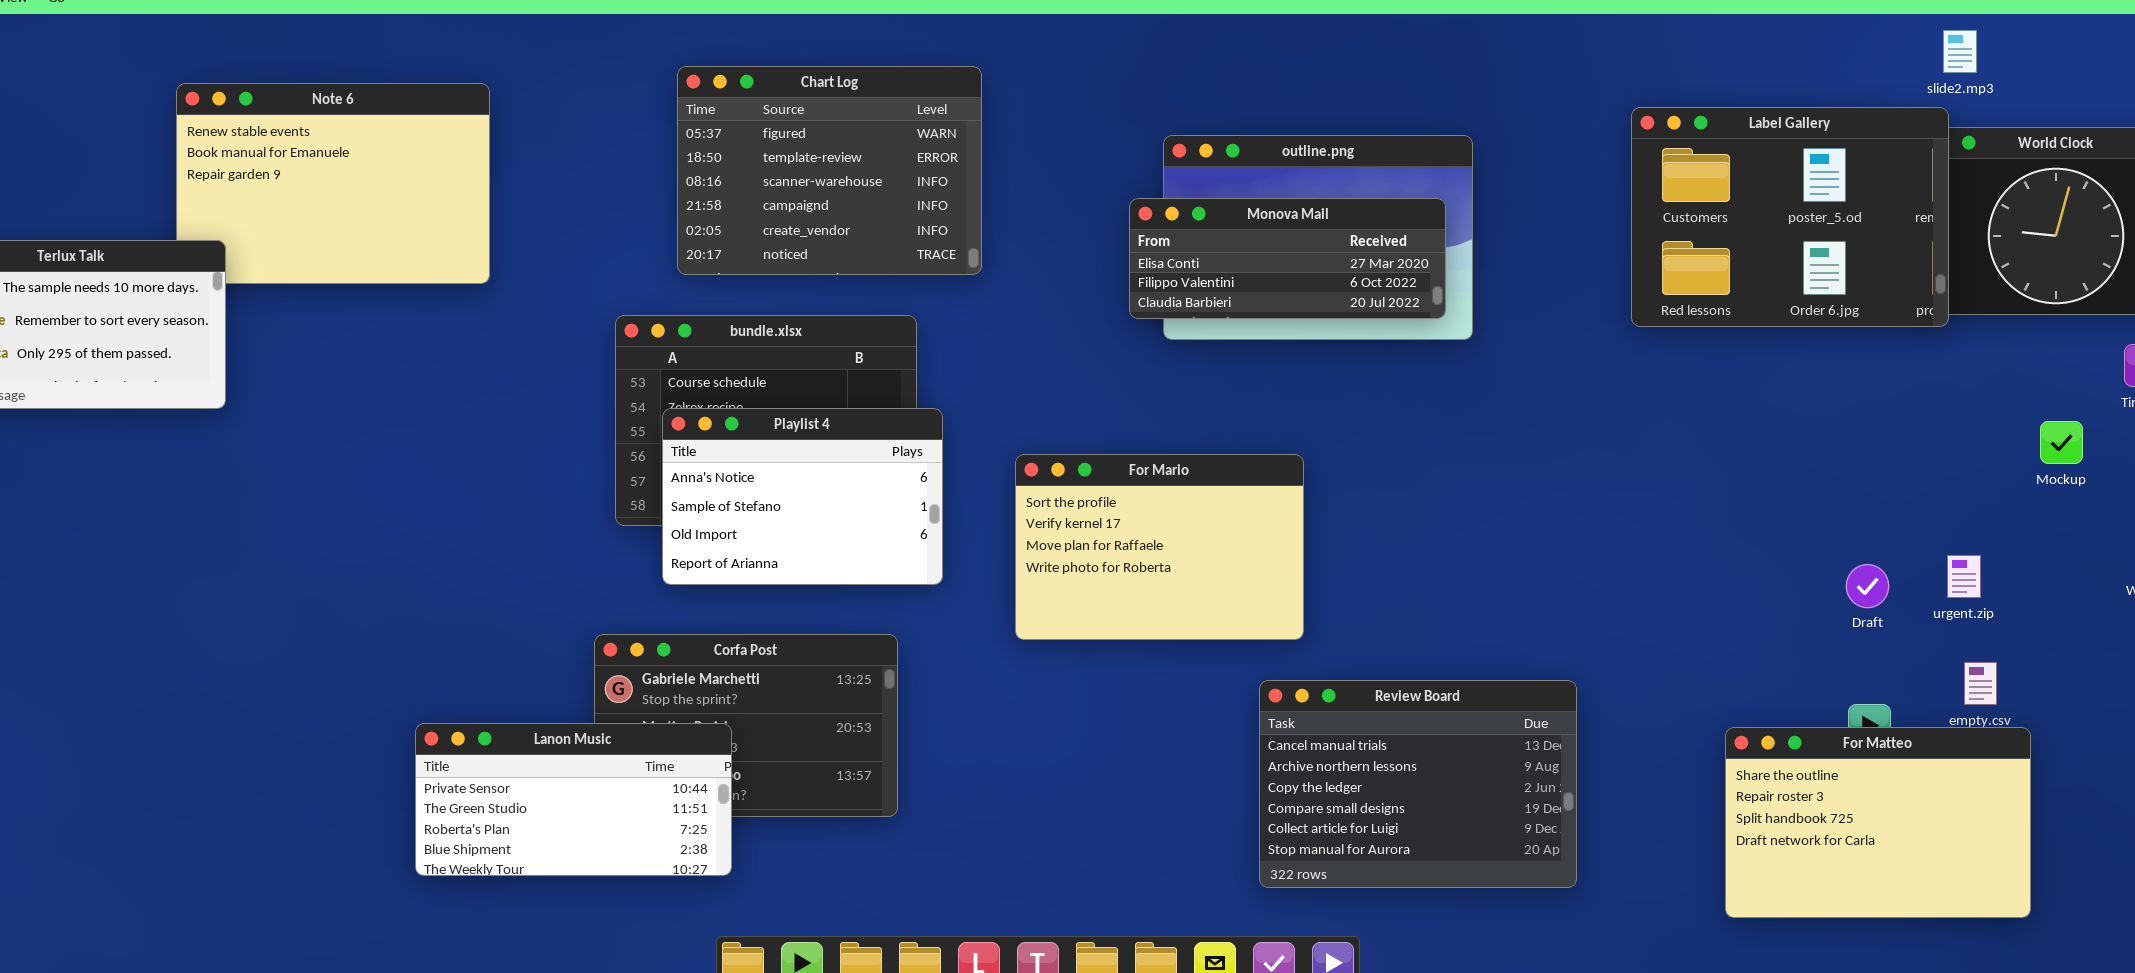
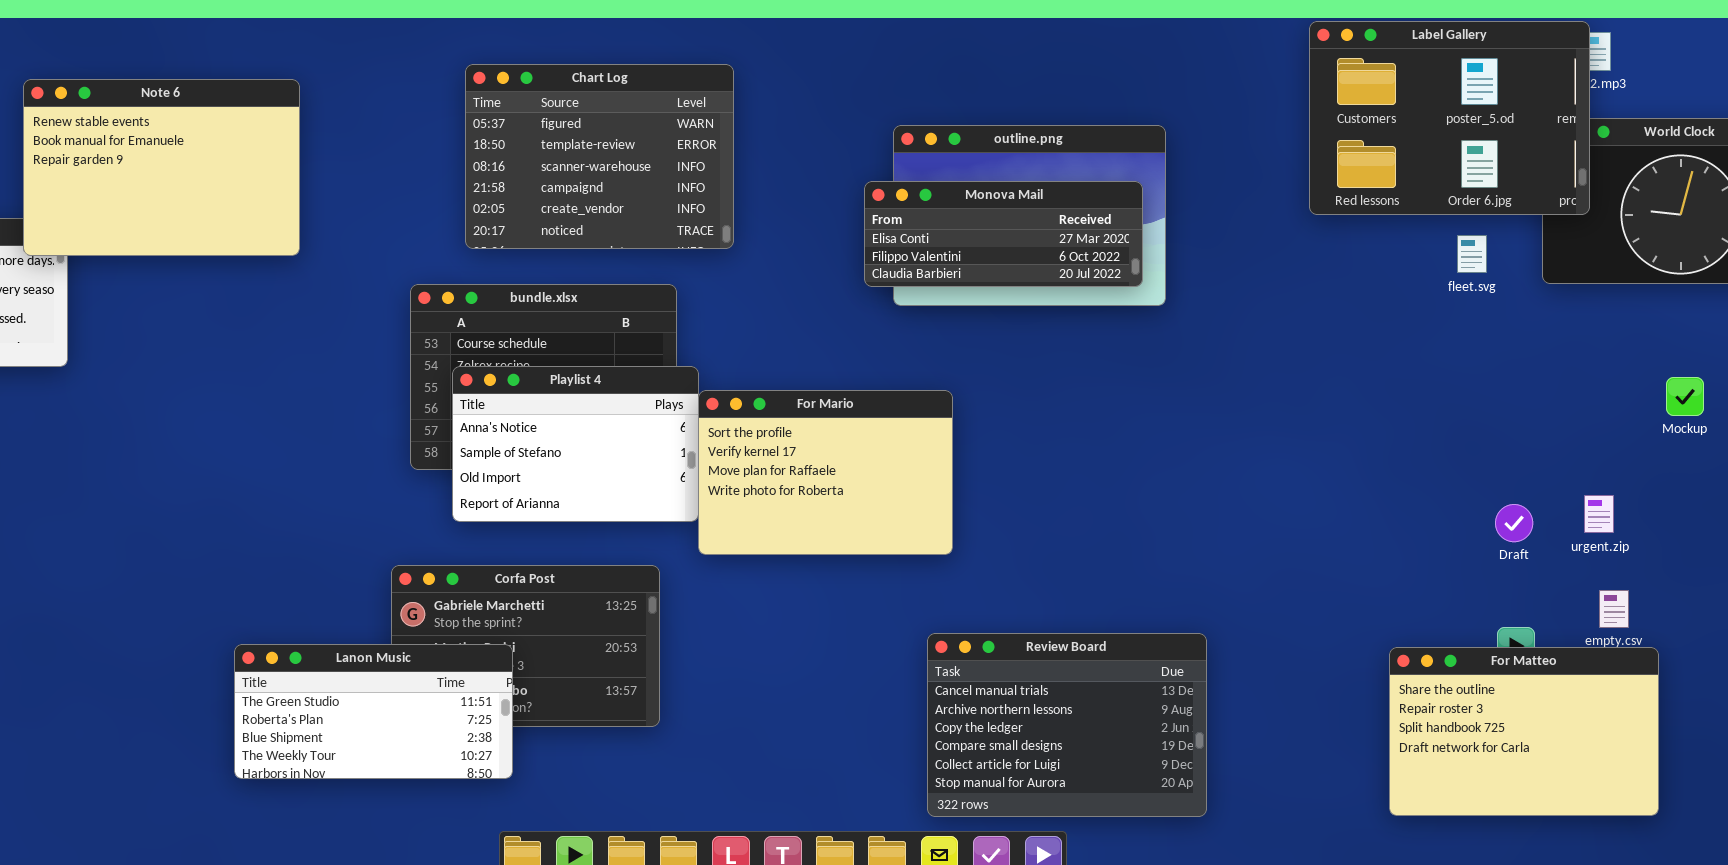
Note 6: [176,83,490,284] -> [23,79,300,256], raised
Label Gallery: [1631,107,1949,327] -> [1309,21,1590,215], moved
For Mario: [1015,454,1304,640] -> [698,390,953,555], moved
Review Board: [1259,680,1577,888] -> [927,633,1207,817], moved
Lanon Music: [415,723,732,876] -> [234,644,513,779], scrolled down 1 row

